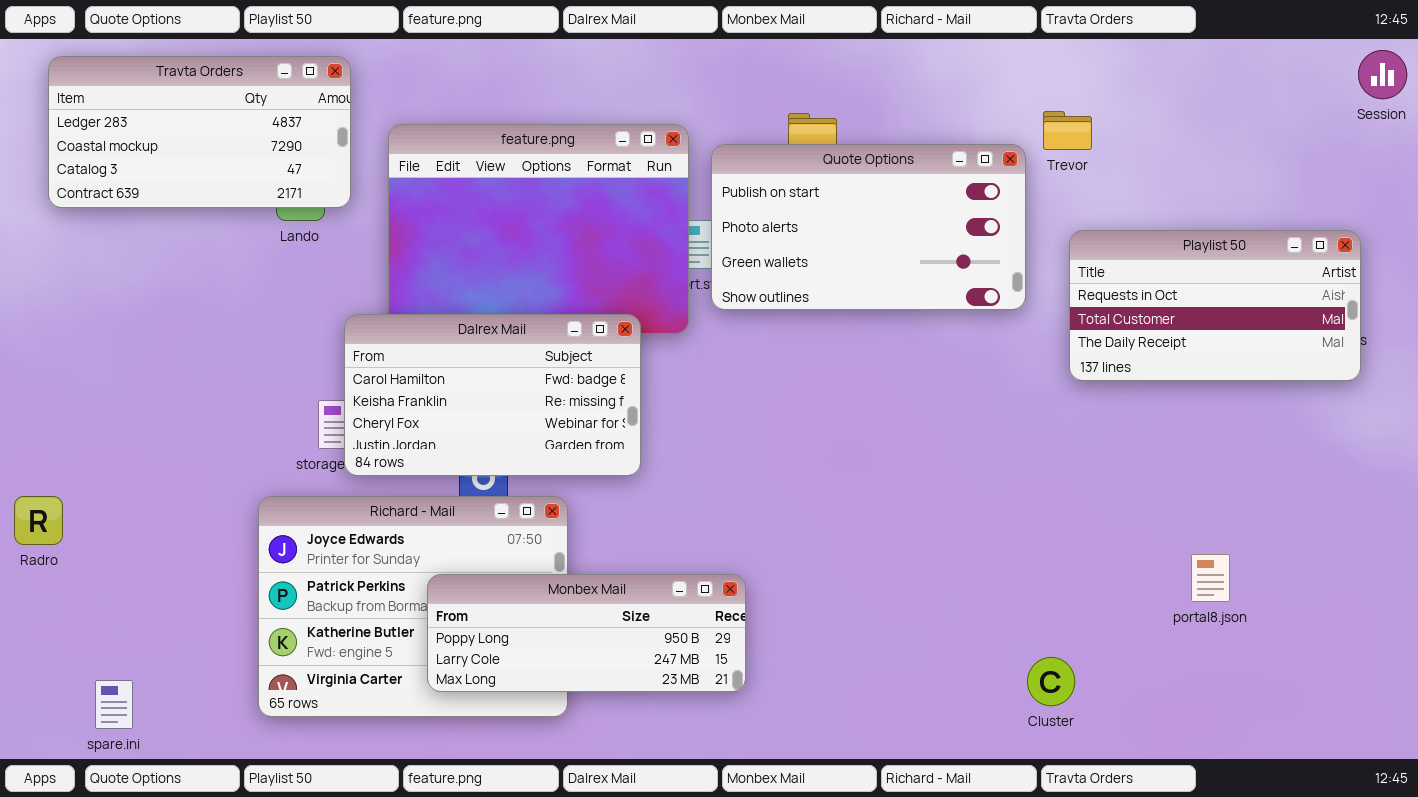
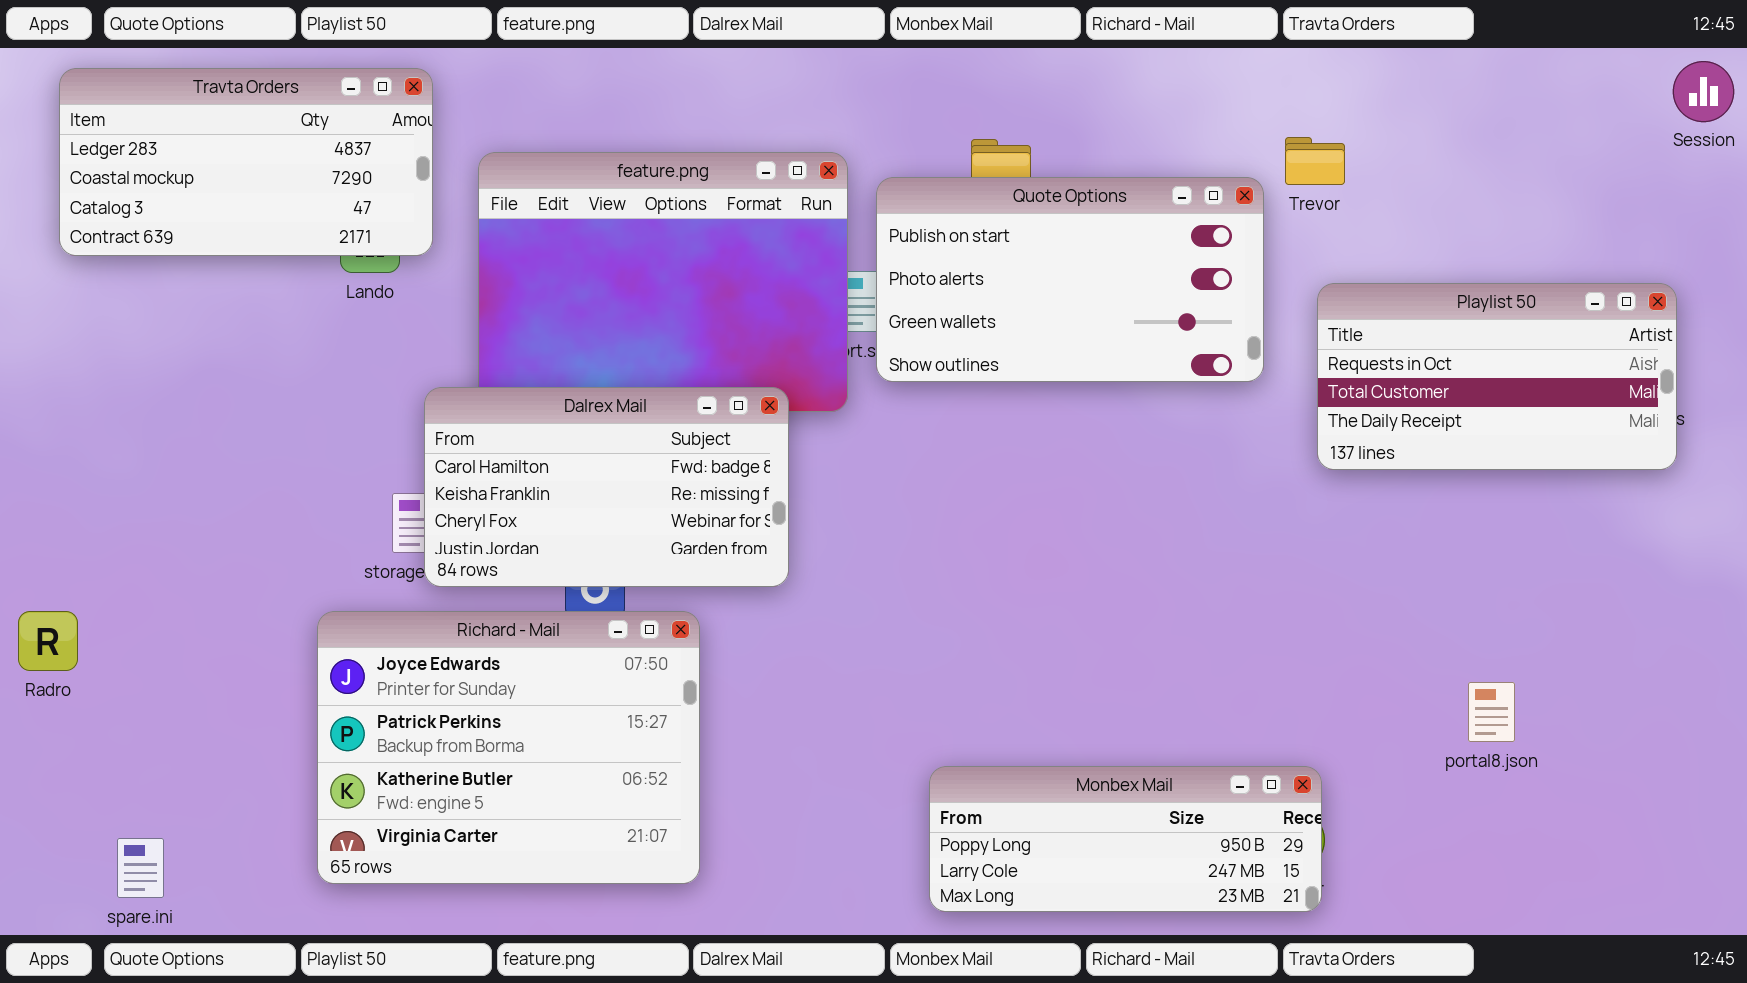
Monbex Mail: [427,574,746,692] -> [929,766,1322,912], moved

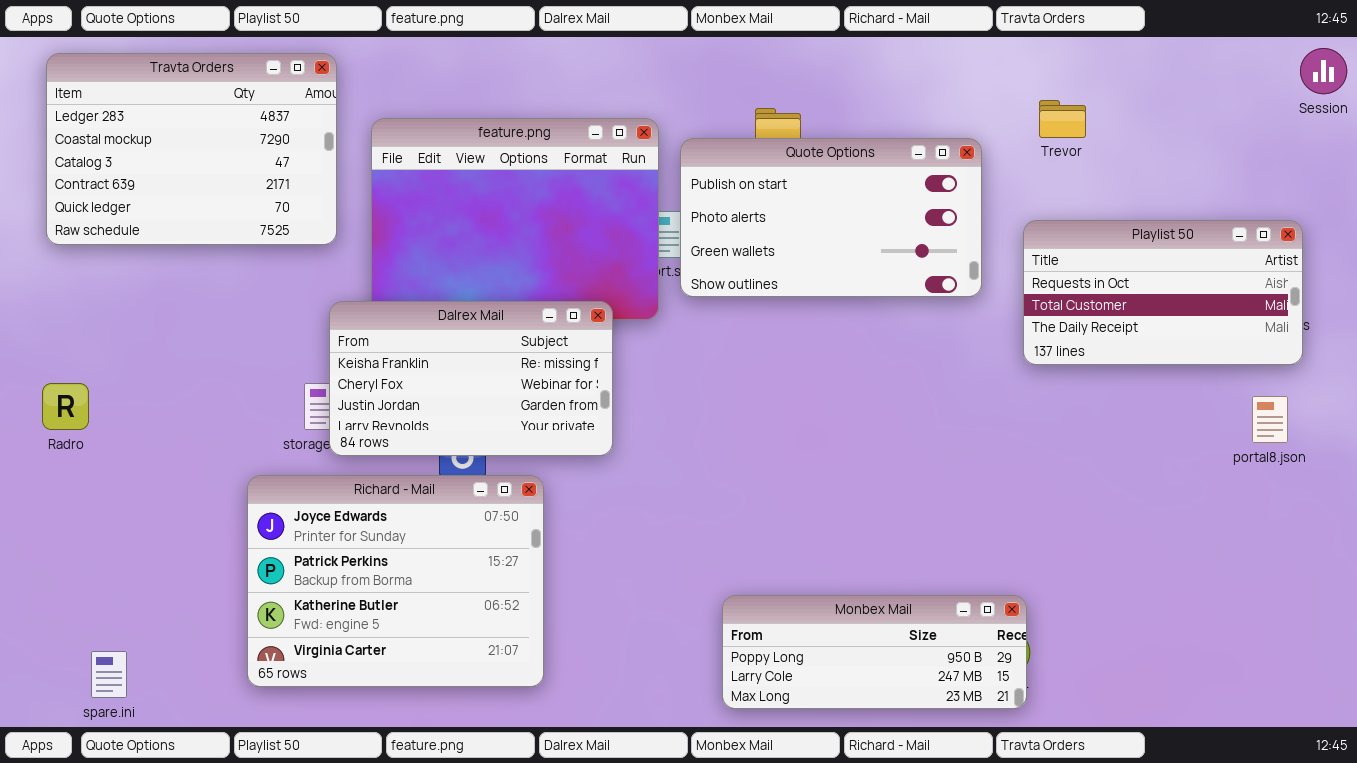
Travta Orders: [59,68,433,256] -> [46,53,337,245], resized
Trevor: [1285,137,1345,185] -> [1039,100,1086,138], moved
Dalrex Mail: [424,387,789,587] -> [329,301,613,456], scrolled down 1 row
Radro: [18,611,78,671] -> [42,383,89,430], moved
portal8.json: [1468,682,1515,742] -> [1252,396,1288,443], moved

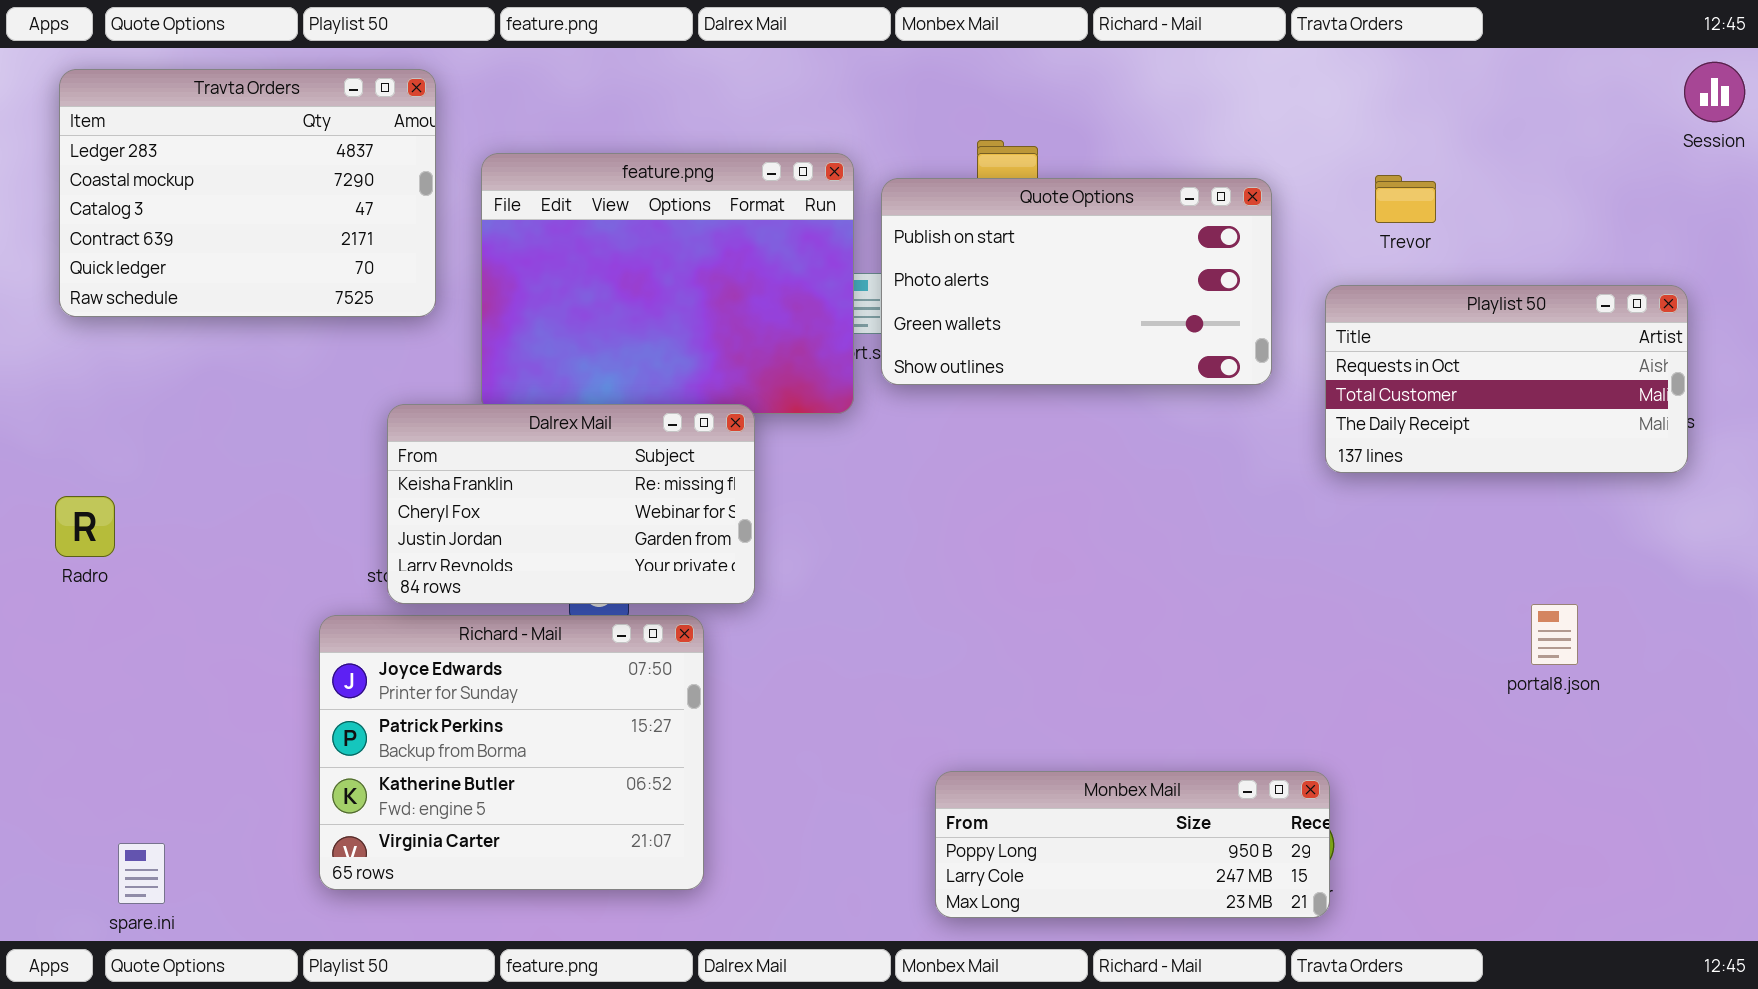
Trevor: [1039,100,1086,138] -> [1375,175,1436,223], moved
Dalrex Mail: [329,301,613,456] -> [387,404,755,604], moved
portal8.json: [1252,396,1288,443] -> [1531,604,1578,665], moved

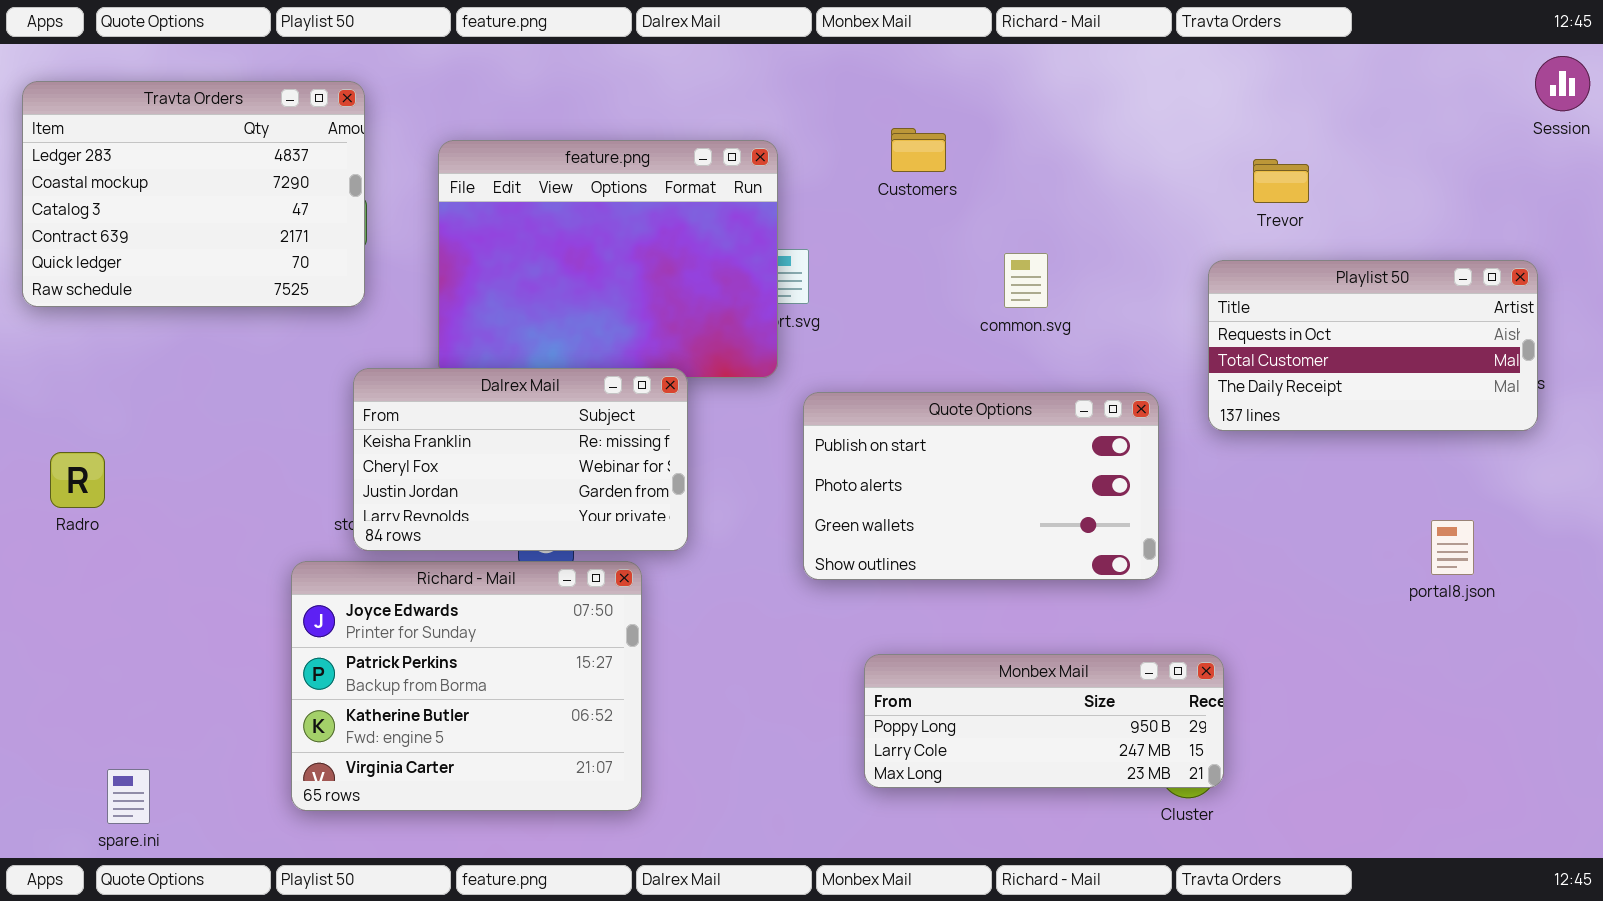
Travta Orders: [59,69,436,317] -> [22,81,365,307], moved
Quote Options: [881,178,1272,385] -> [803,392,1159,580], moved
portal8.json: [1531,604,1578,665] -> [1431,520,1474,575], moved
Monbex Mail: [935,771,1330,918] -> [864,654,1224,788], moved

